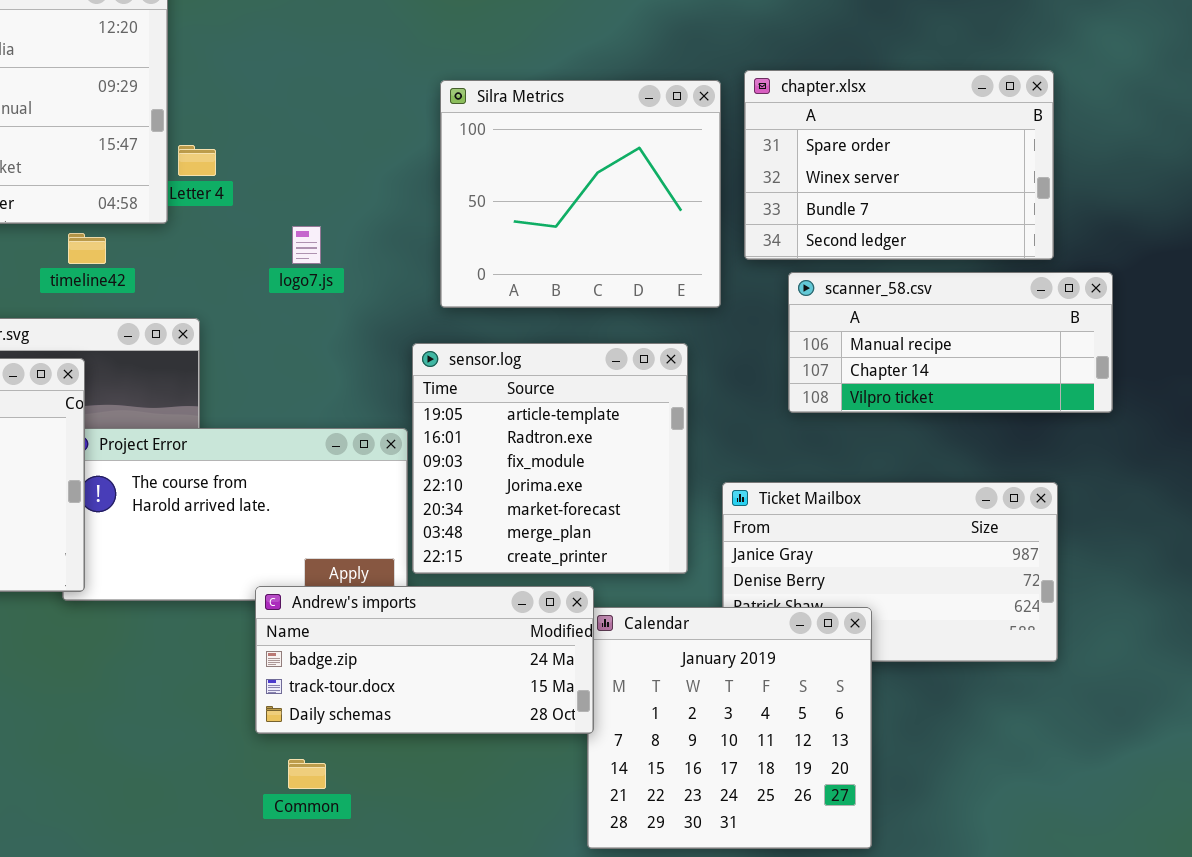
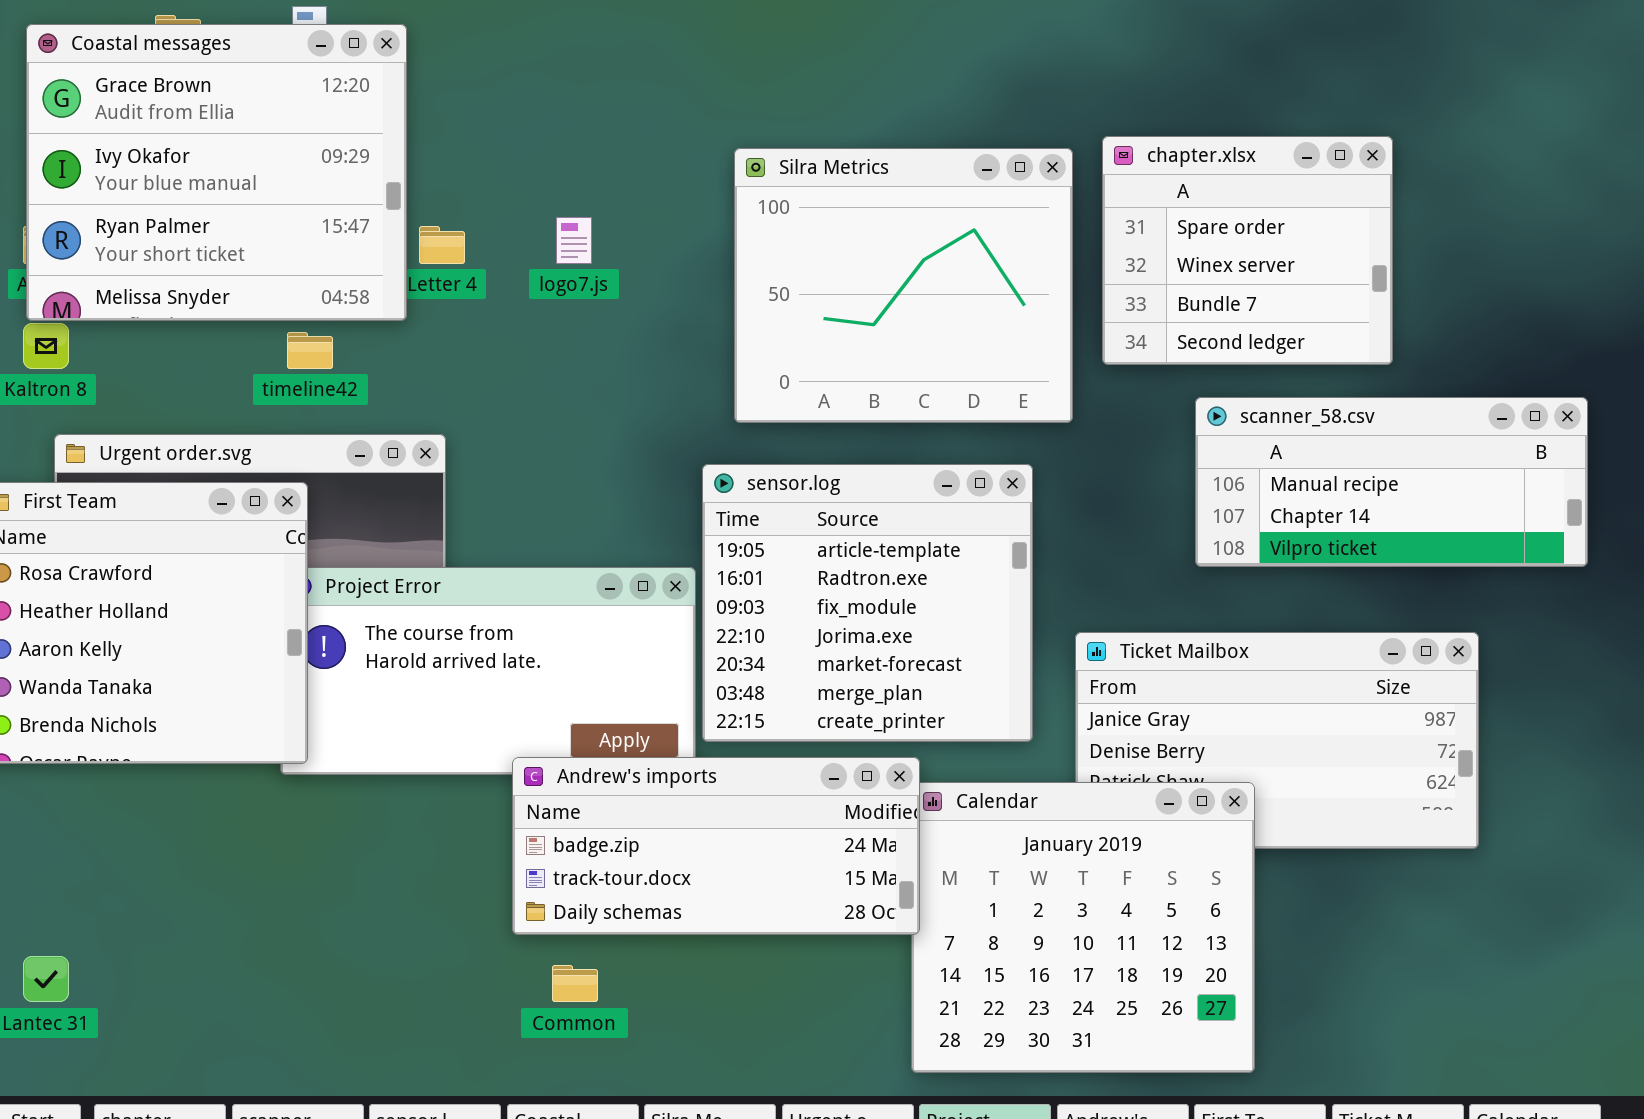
chapter.xlsx: [744,70,1054,260] -> [1102,136,1393,365], resized
logo7.js: [292,226,321,264] -> [556,217,592,264], moved
scanner_58.csv: [788,272,1113,413] -> [1195,397,1588,567], moved

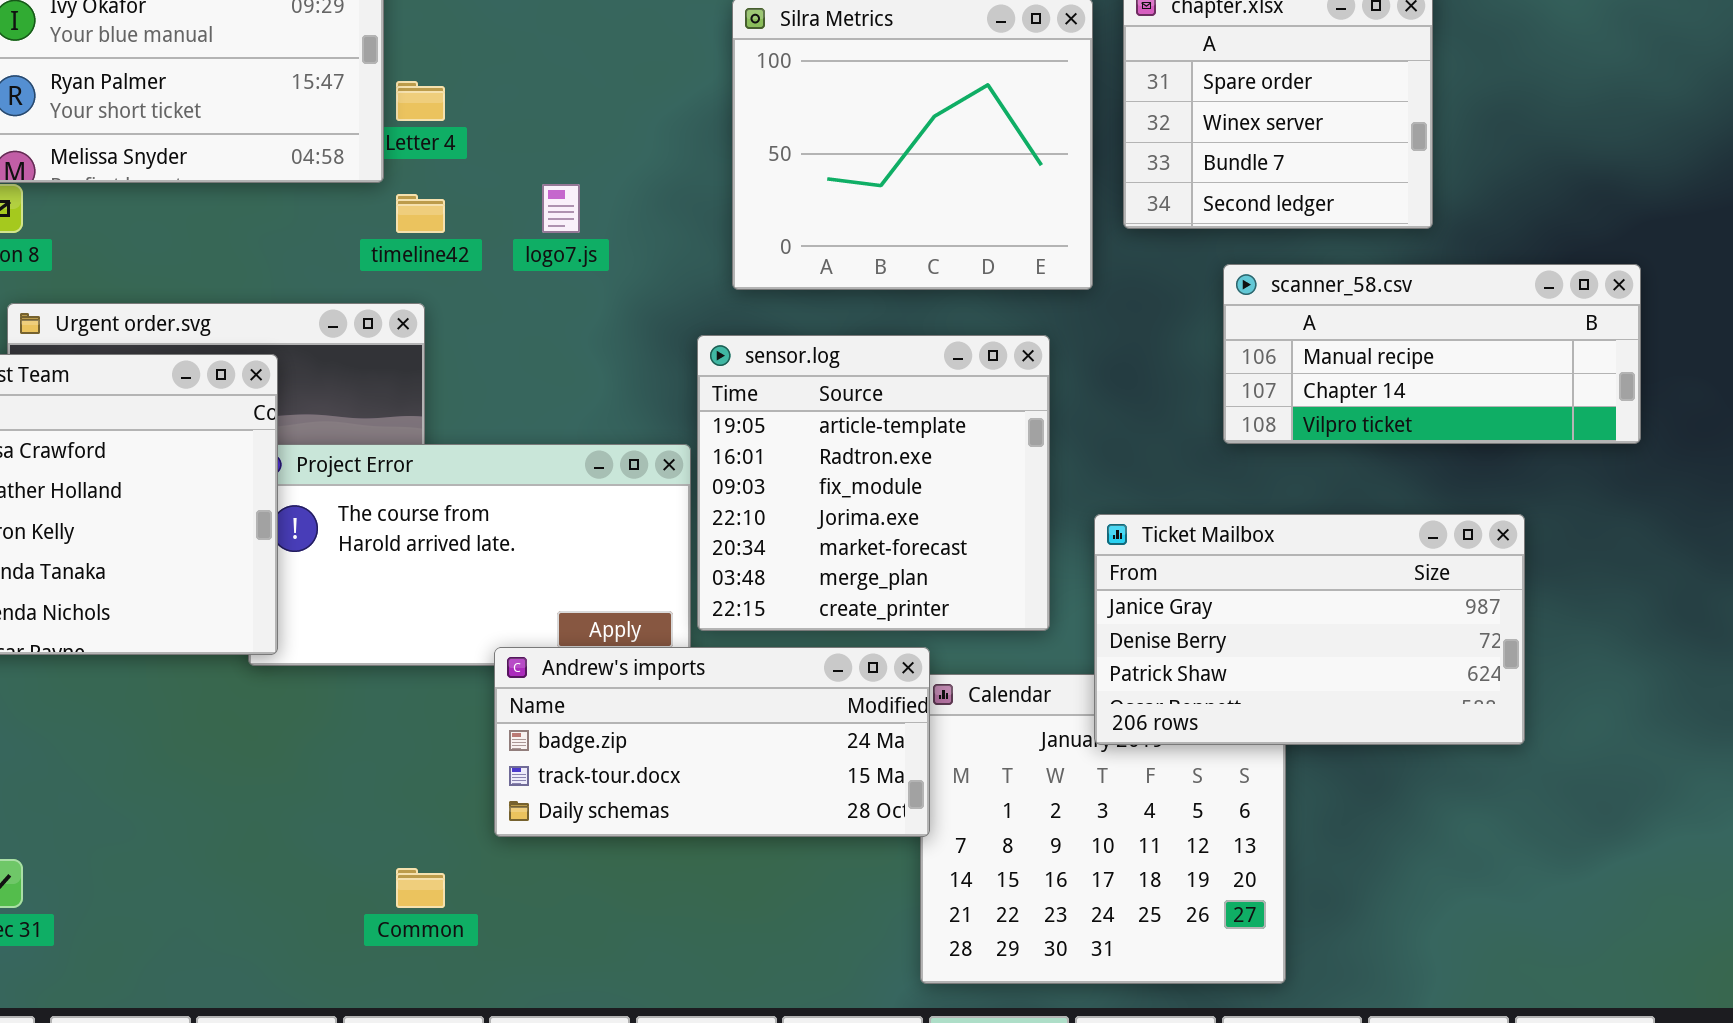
logo7.js: [556,217,592,264] -> [542,184,580,233], moved
timeline42: [287,332,333,369] -> [396,194,445,233], moved
Ticket Mailbox: [1075,632,1479,849] -> [1094,514,1525,745], raised
Common: [552,965,598,1002] -> [396,868,445,908], moved

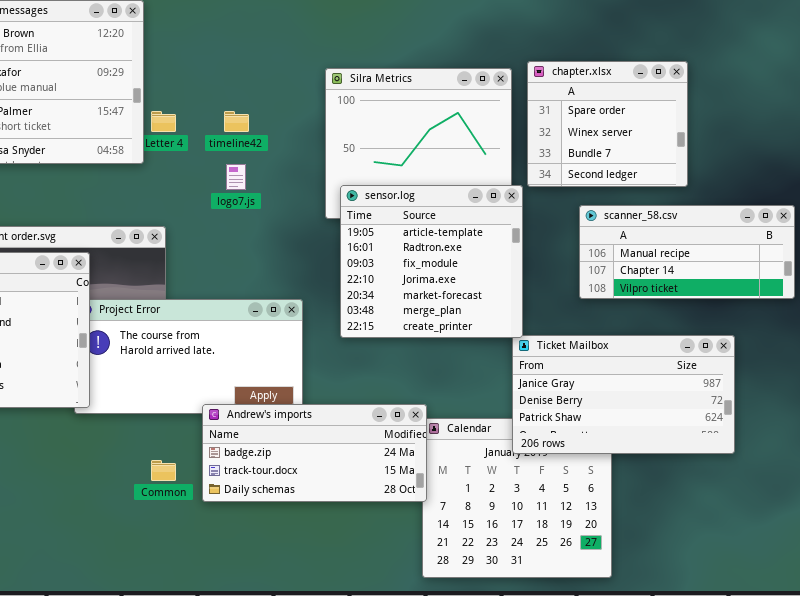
timeline42: [396,194,445,233] -> [224,111,249,132], moved
sensor.log: [697,335,1050,631] -> [340,185,523,338], moved
Common: [396,868,445,908] -> [151,460,176,481], moved

